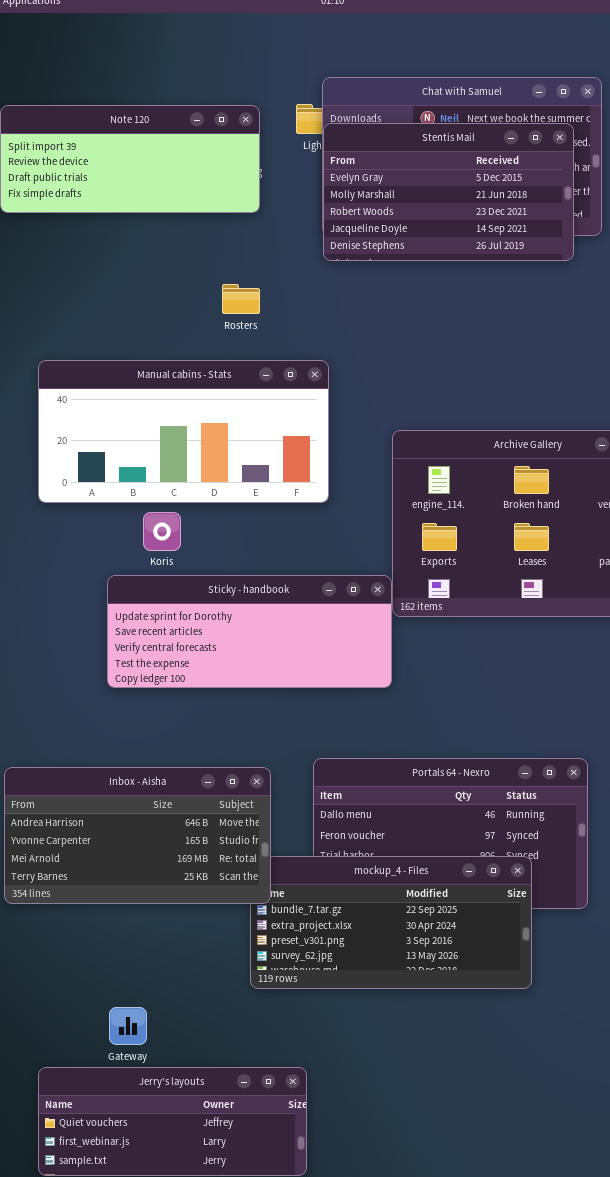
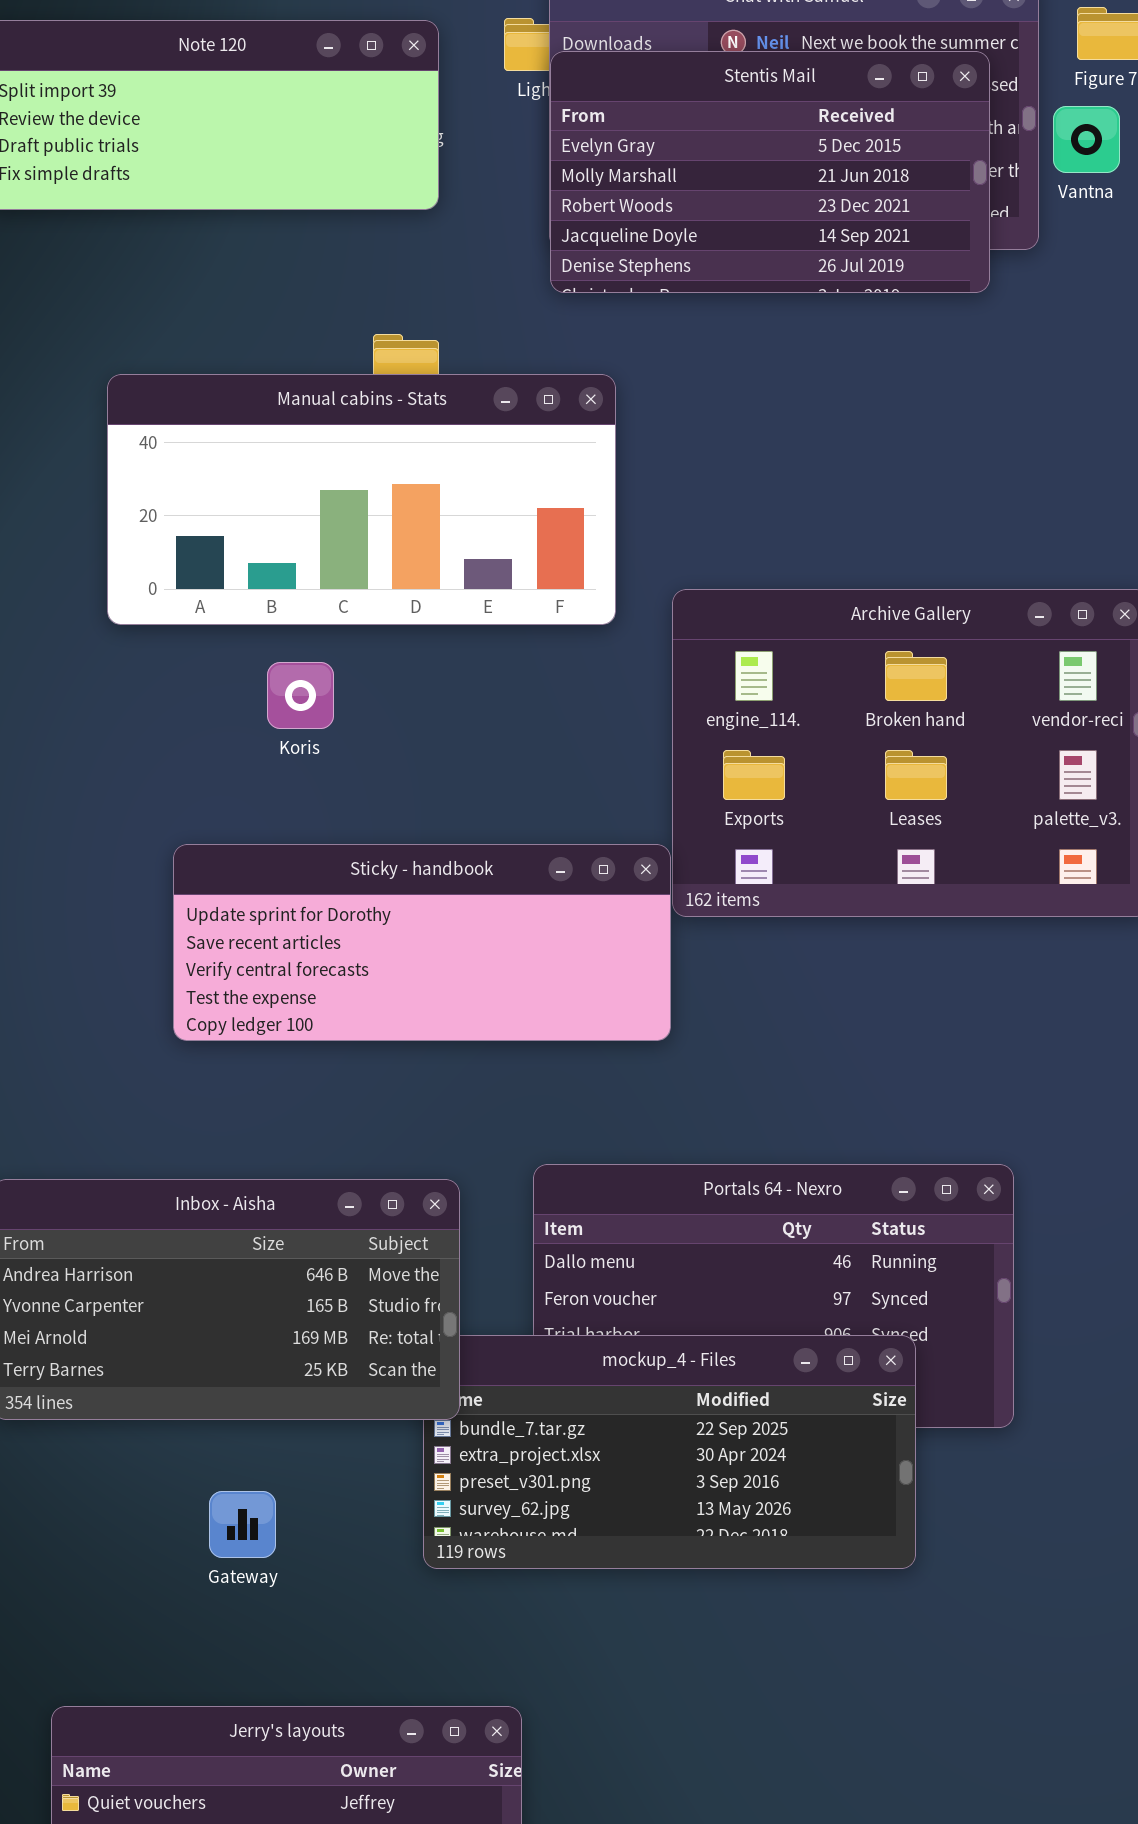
Manual cabins - Stats: [38,360,329,503] -> [107,374,616,625], moved
Koris: [143,512,181,551] -> [267,662,334,729], moved
Gateway: [109,1007,147,1045] -> [209,1491,276,1558], moved

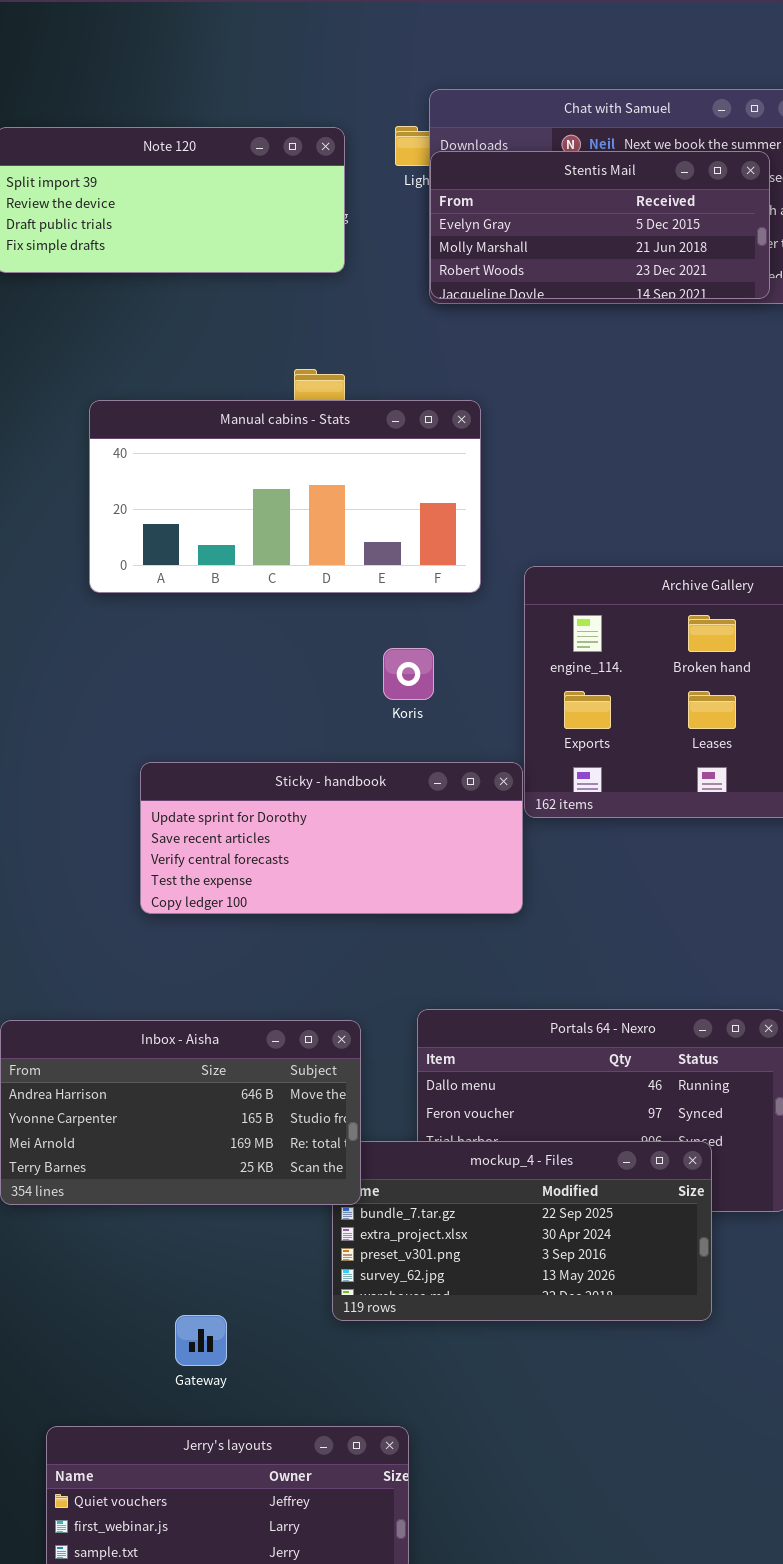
Stentis Mail: [550,51,990,293] -> [430,151,770,299], resized
Koris: [267,662,334,729] -> [383,648,434,700], moved
Gateway: [209,1491,276,1558] -> [175,1315,227,1366], moved

